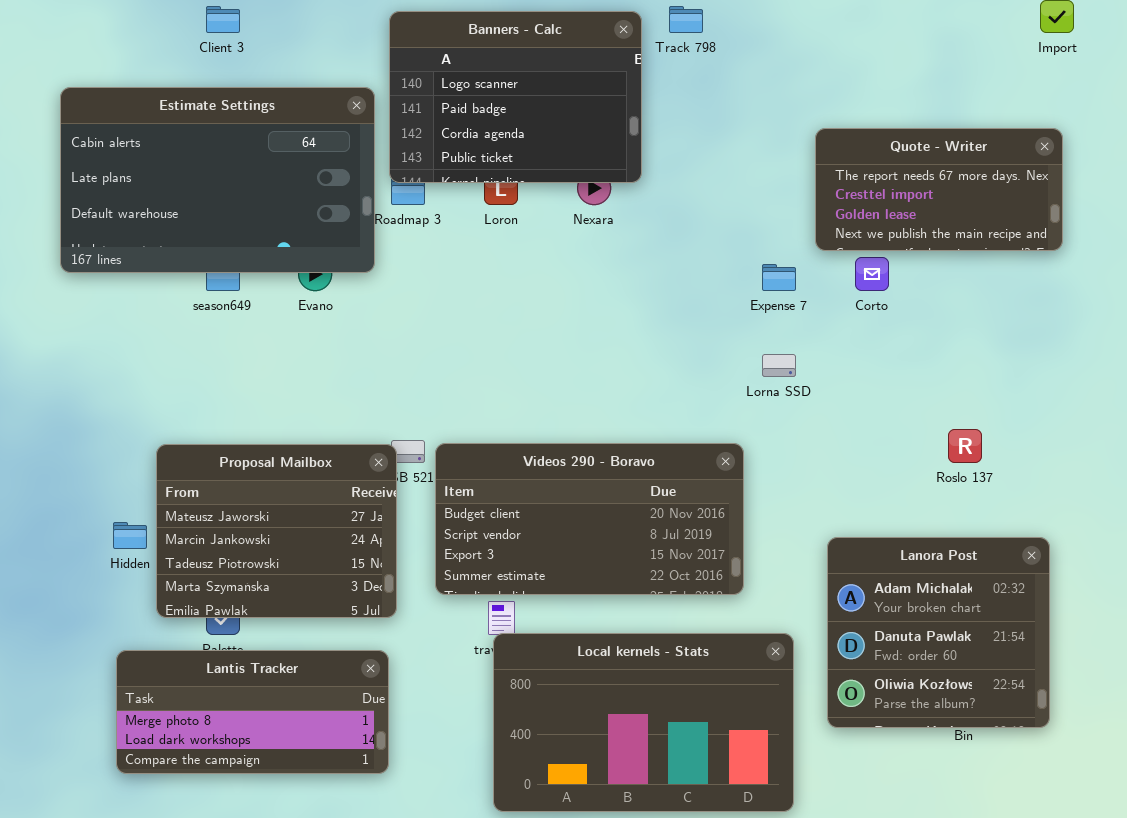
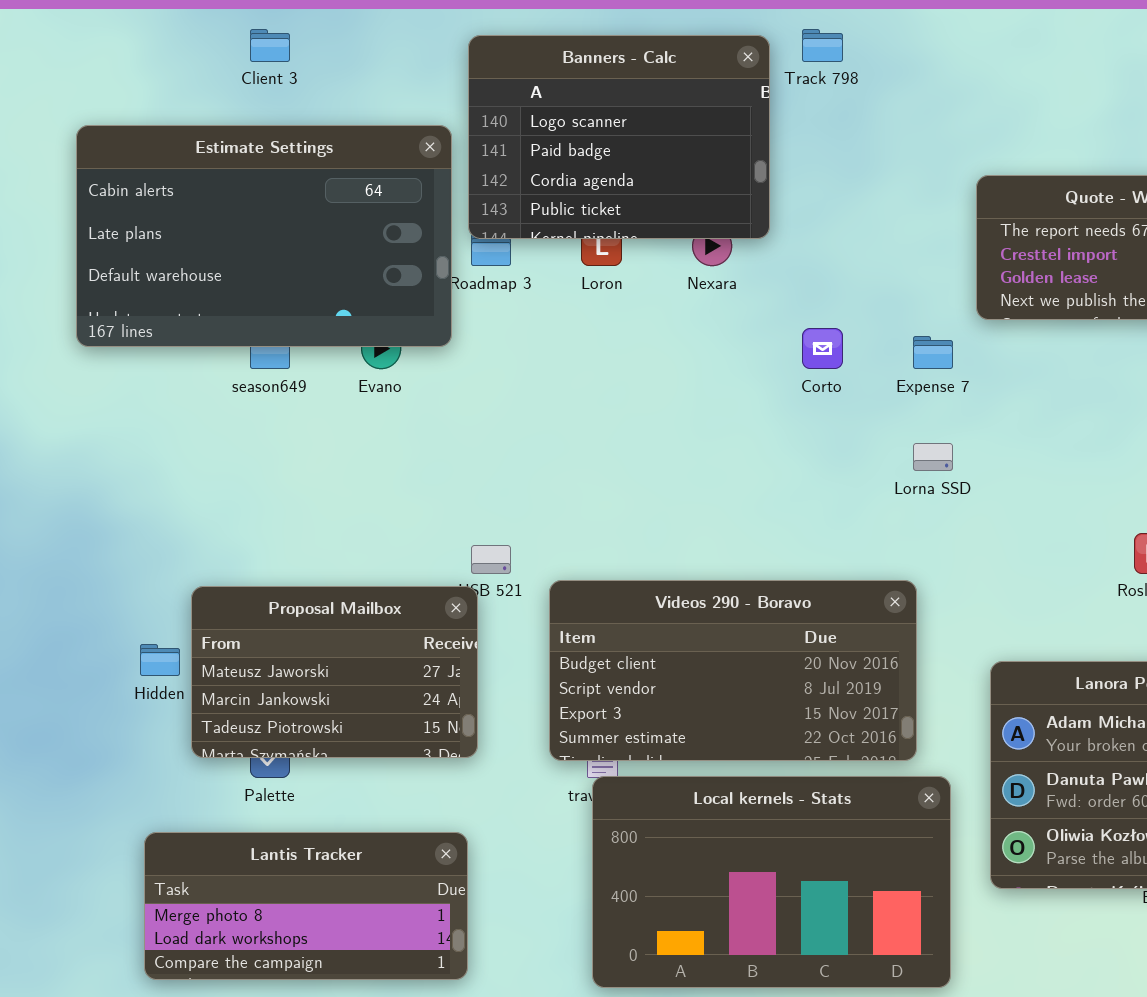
Corto: [855,257,889,291] -> [802,328,843,369], moved
Videos 290 - Boravo: [435,443,744,595] -> [549,580,917,761], moved
Proposal Mailbox: [156,444,397,618] -> [191,586,478,758], resized
Lantis Tracker: [116,650,389,774] -> [144,832,468,980], moved

